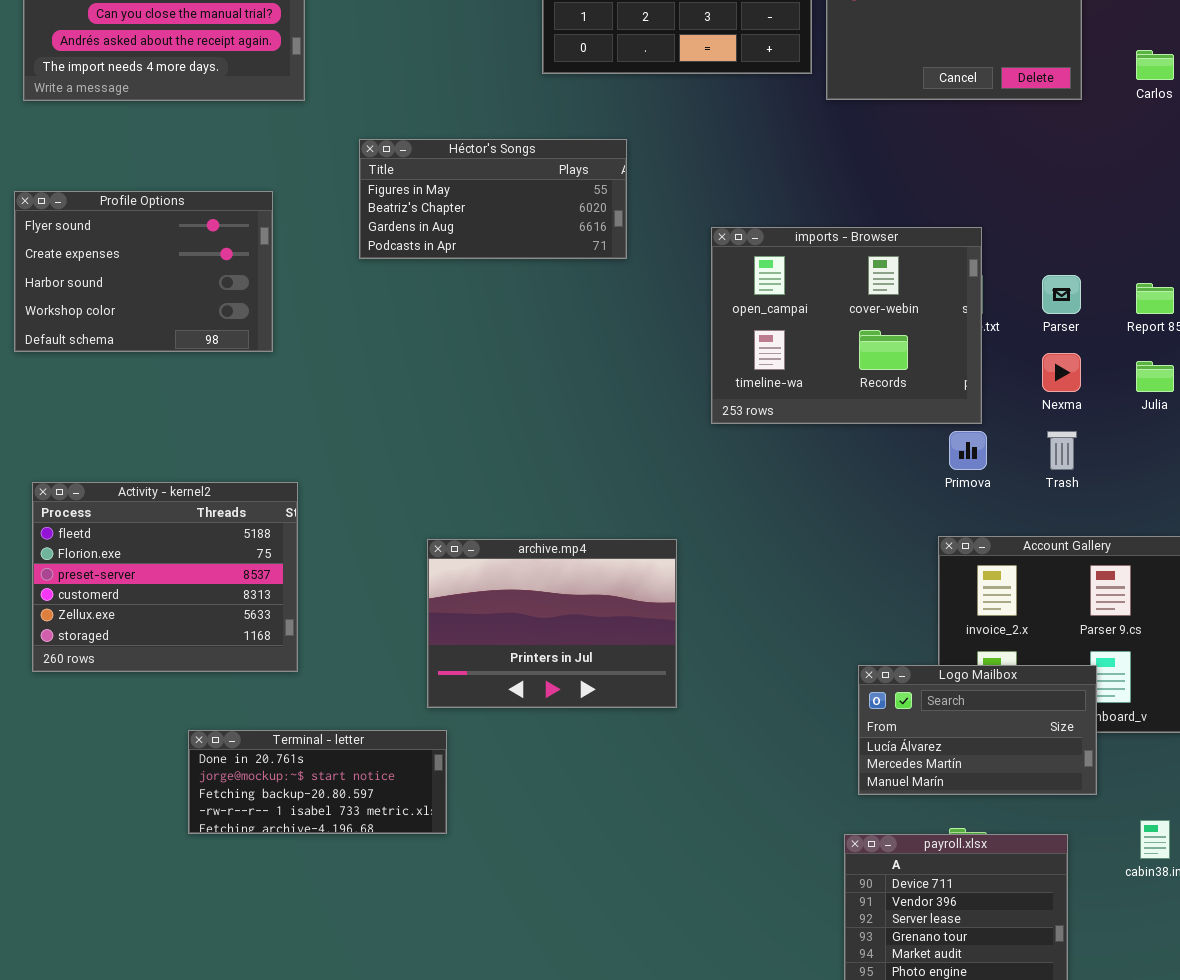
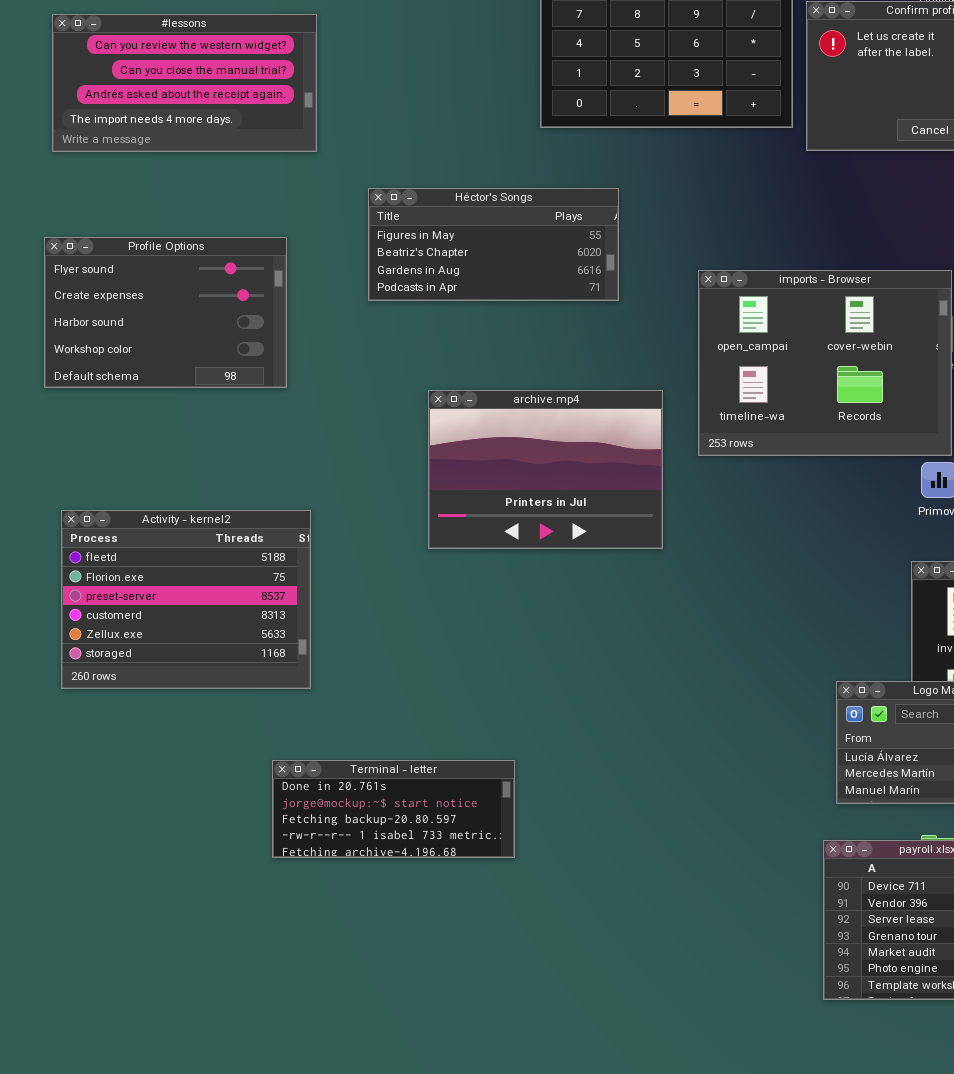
archive.mp4: [427,539,677,708] -> [428,390,663,549], moved
Terminal - letter: [188,730,447,834] -> [272,760,515,858], moved

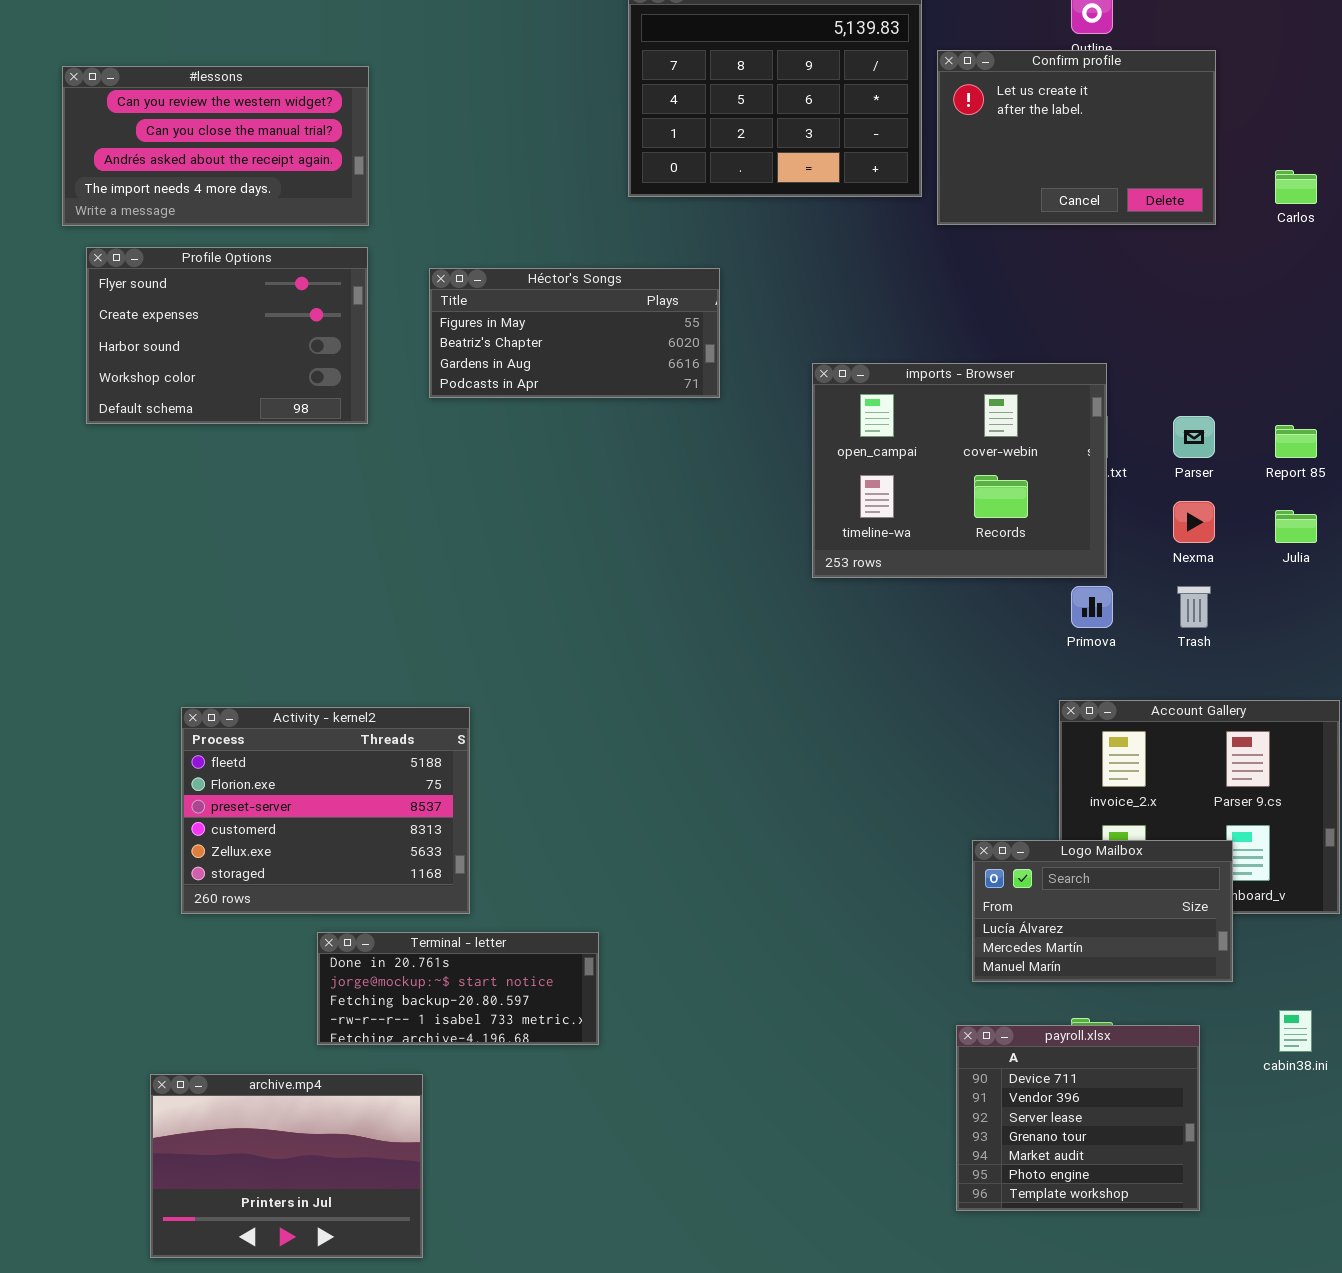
Profile Options: [44,237,287,388] -> [86,247,368,424], moved
archive.mp4: [428,390,663,549] -> [150,1074,423,1258], moved
Activity - kernel2: [61,510,311,689] -> [181,707,470,914], moved

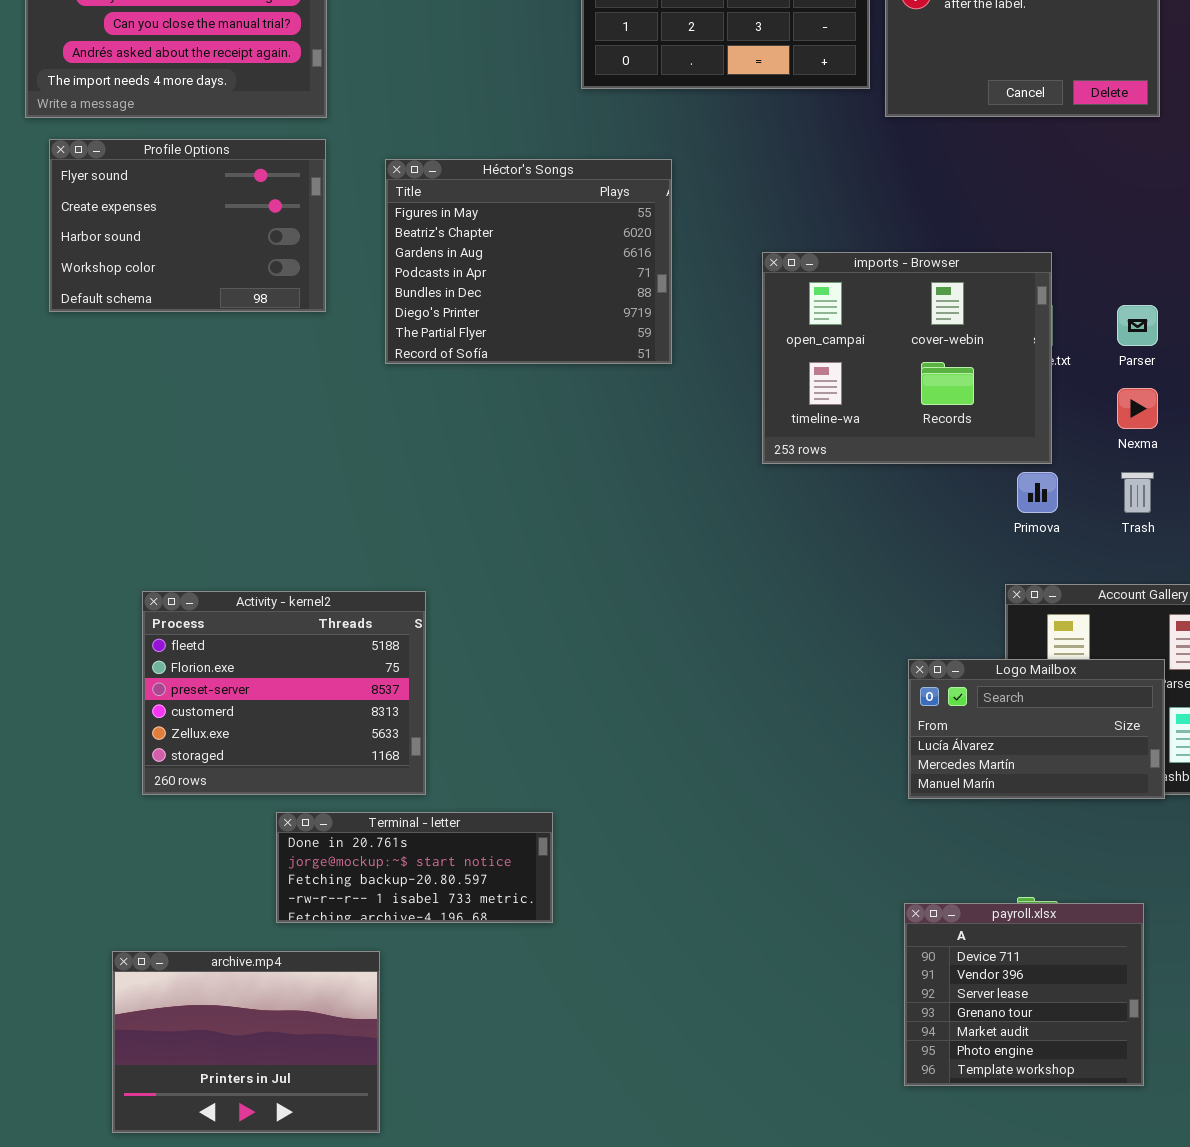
Héctor's Songs: [429,268,720,398] -> [385,159,672,364], resized
Logo Mailbox: [972,840,1233,982] -> [908,659,1165,799], moved

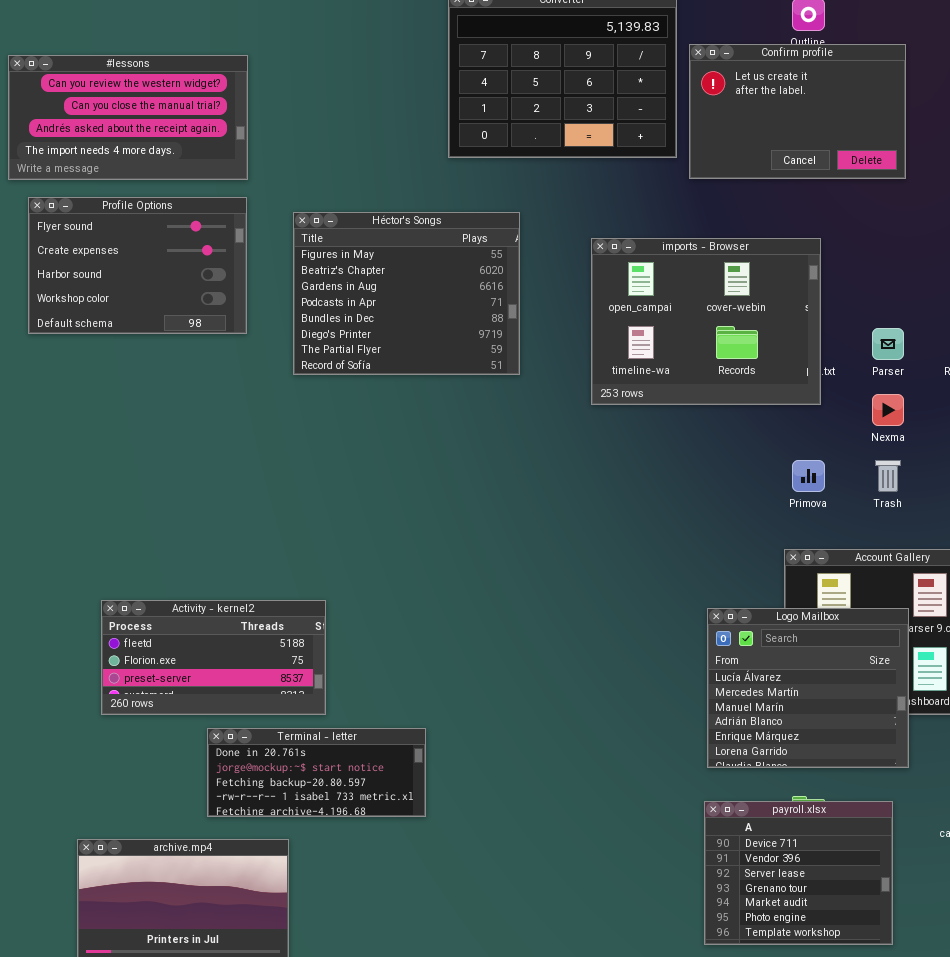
imports - Browser: [762,252,1052,464] -> [591,238,821,405], moved
Activity - kernel2: [142,591,426,795] -> [101,600,326,715], resized
Logo Mailbox: [908,659,1165,799] -> [707,608,909,768], resized

